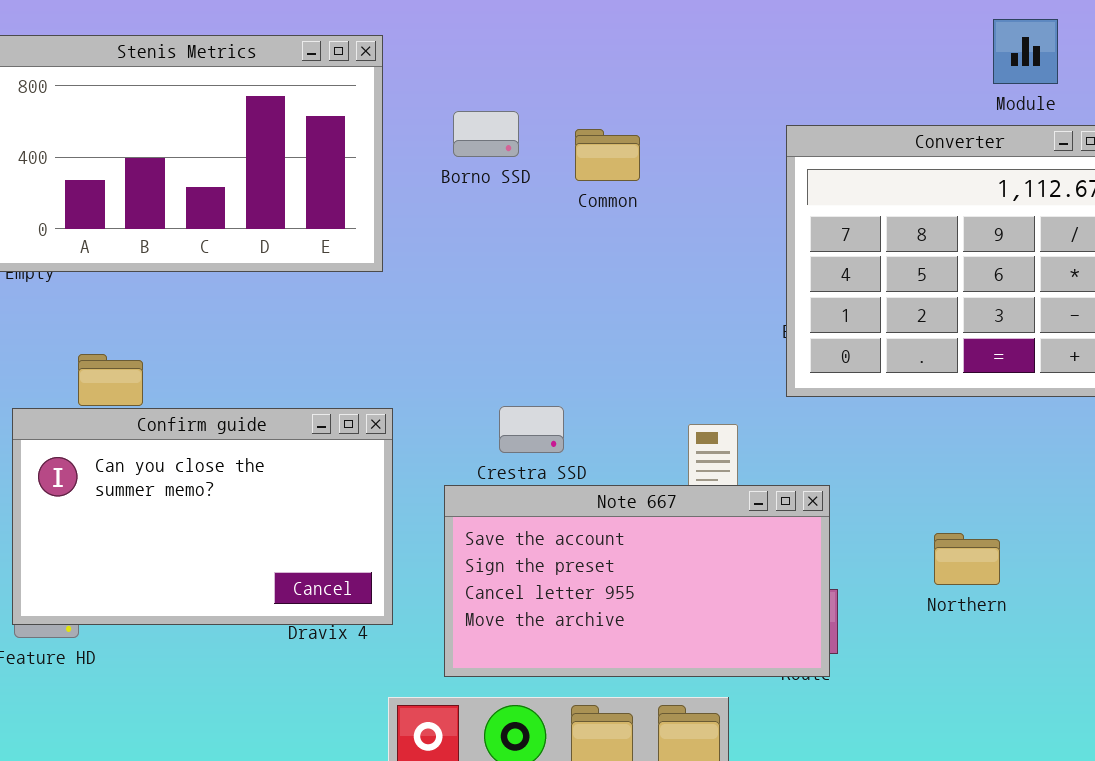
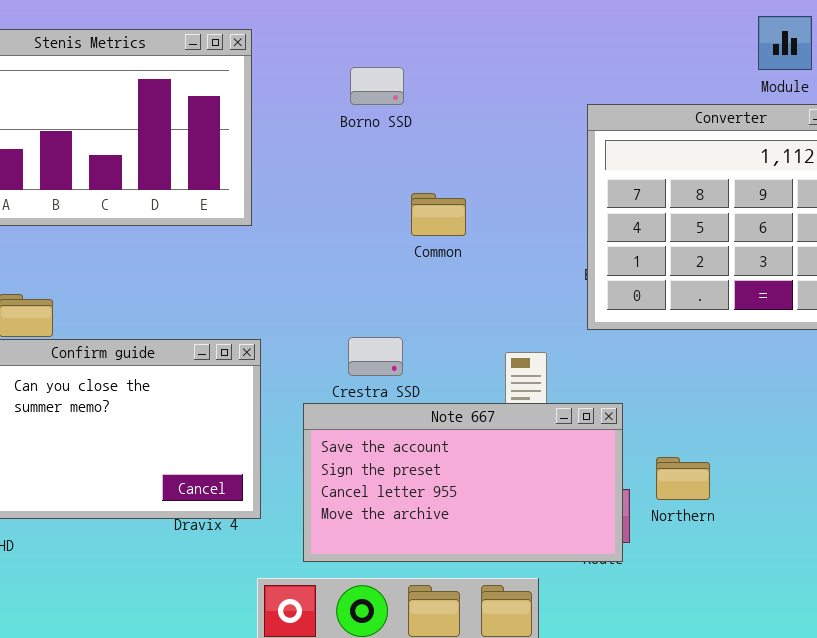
Borno SSD: [453,111,519,157] -> [350,67,404,105], moved
Common: [575,129,640,181] -> [411,193,466,236], moved
Northern: [934,533,1000,585] -> [656,457,710,500], moved

